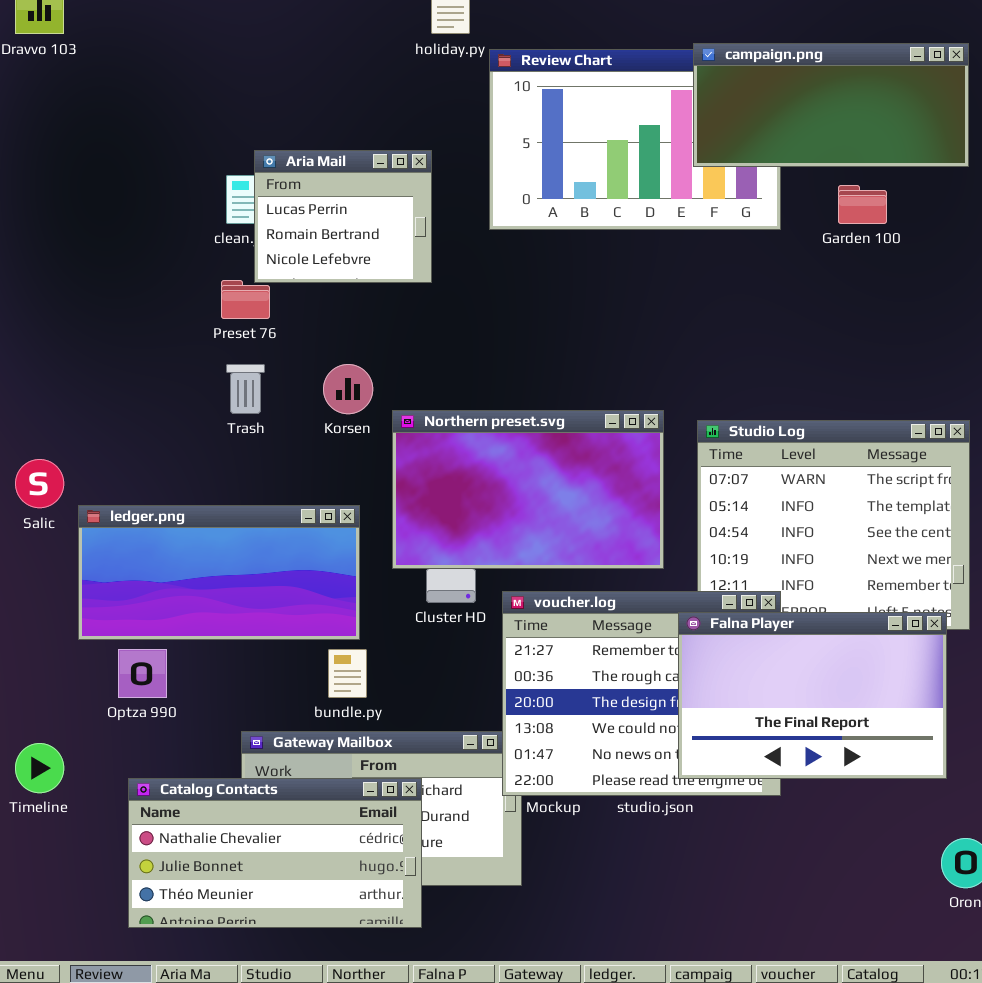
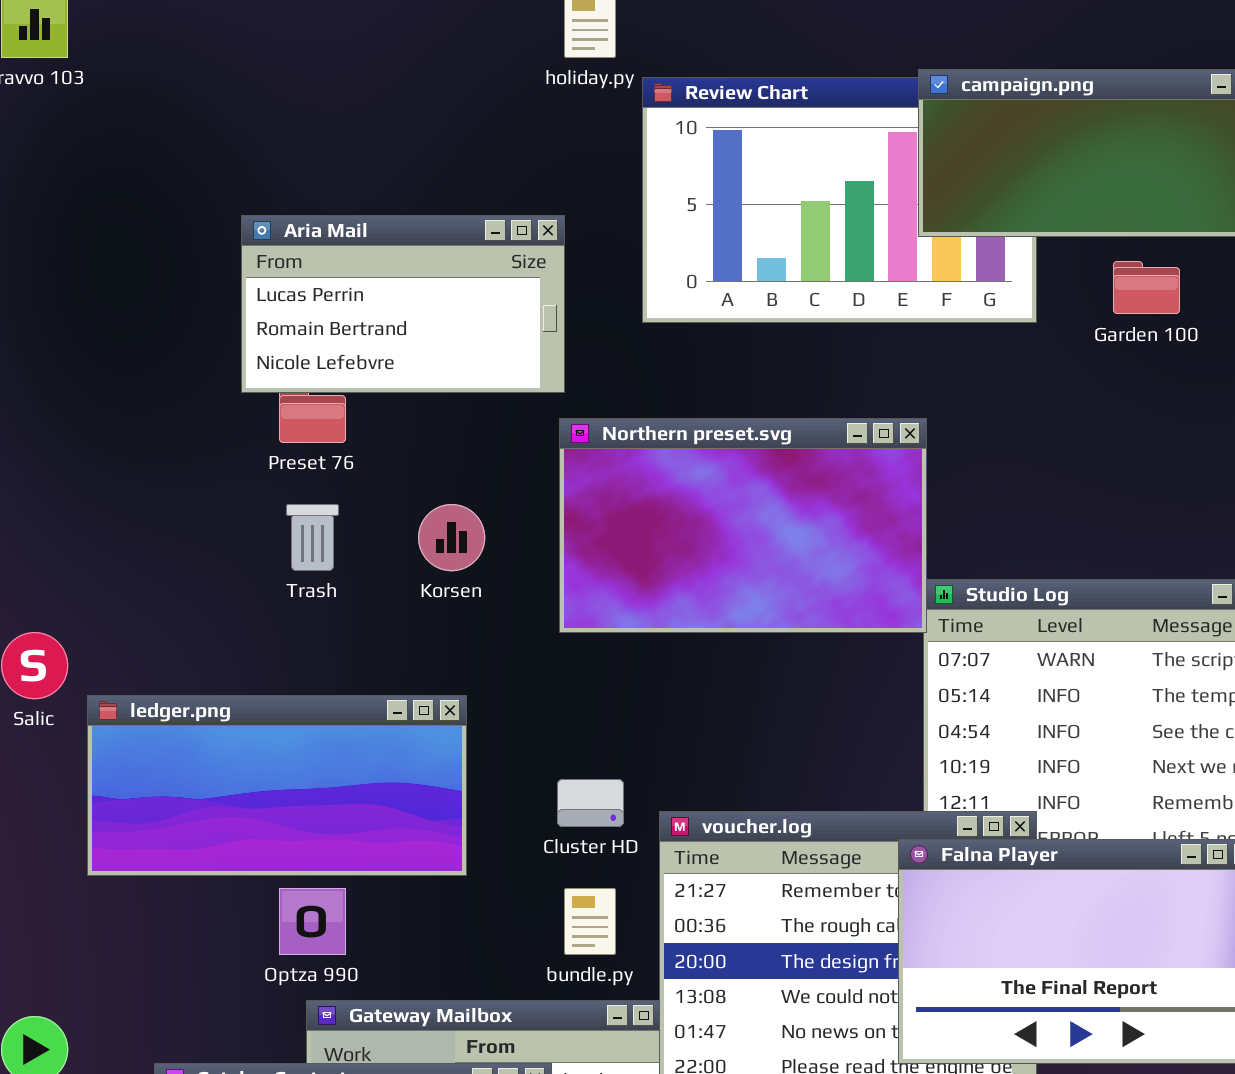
Aria Mail: [254,150,432,283] -> [241,215,565,393], resized
Northern preset.svg: [392,410,664,569] -> [559,418,927,633], moved
Optza 990: [118,649,167,698] -> [279,888,346,955], moved
bundle.py: [328,649,367,698] -> [564,888,616,955], moved

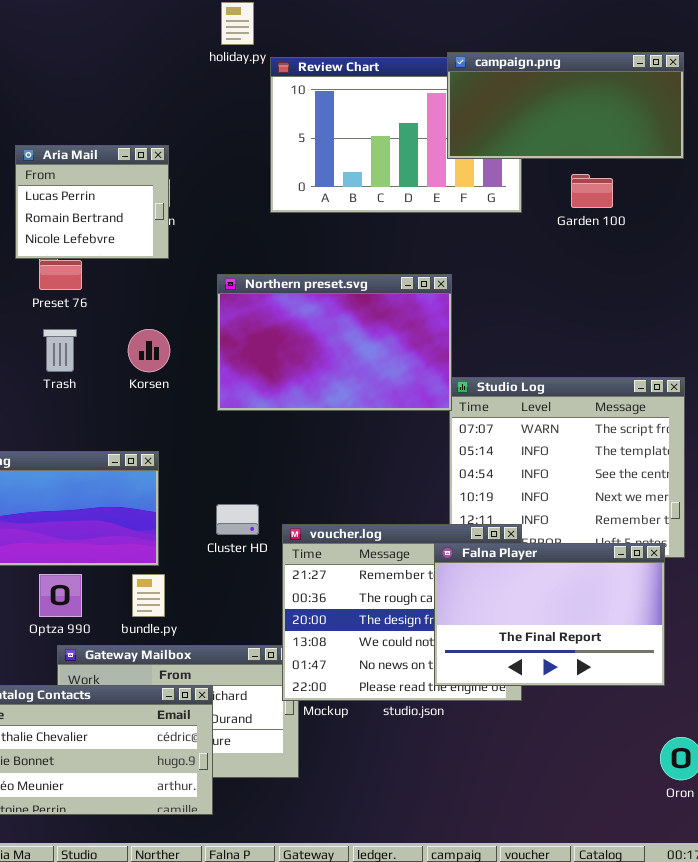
Aria Mail: [241,215,565,393] -> [15,145,169,259], resized
bundle.py: [564,888,616,955] -> [132,574,165,617], moved

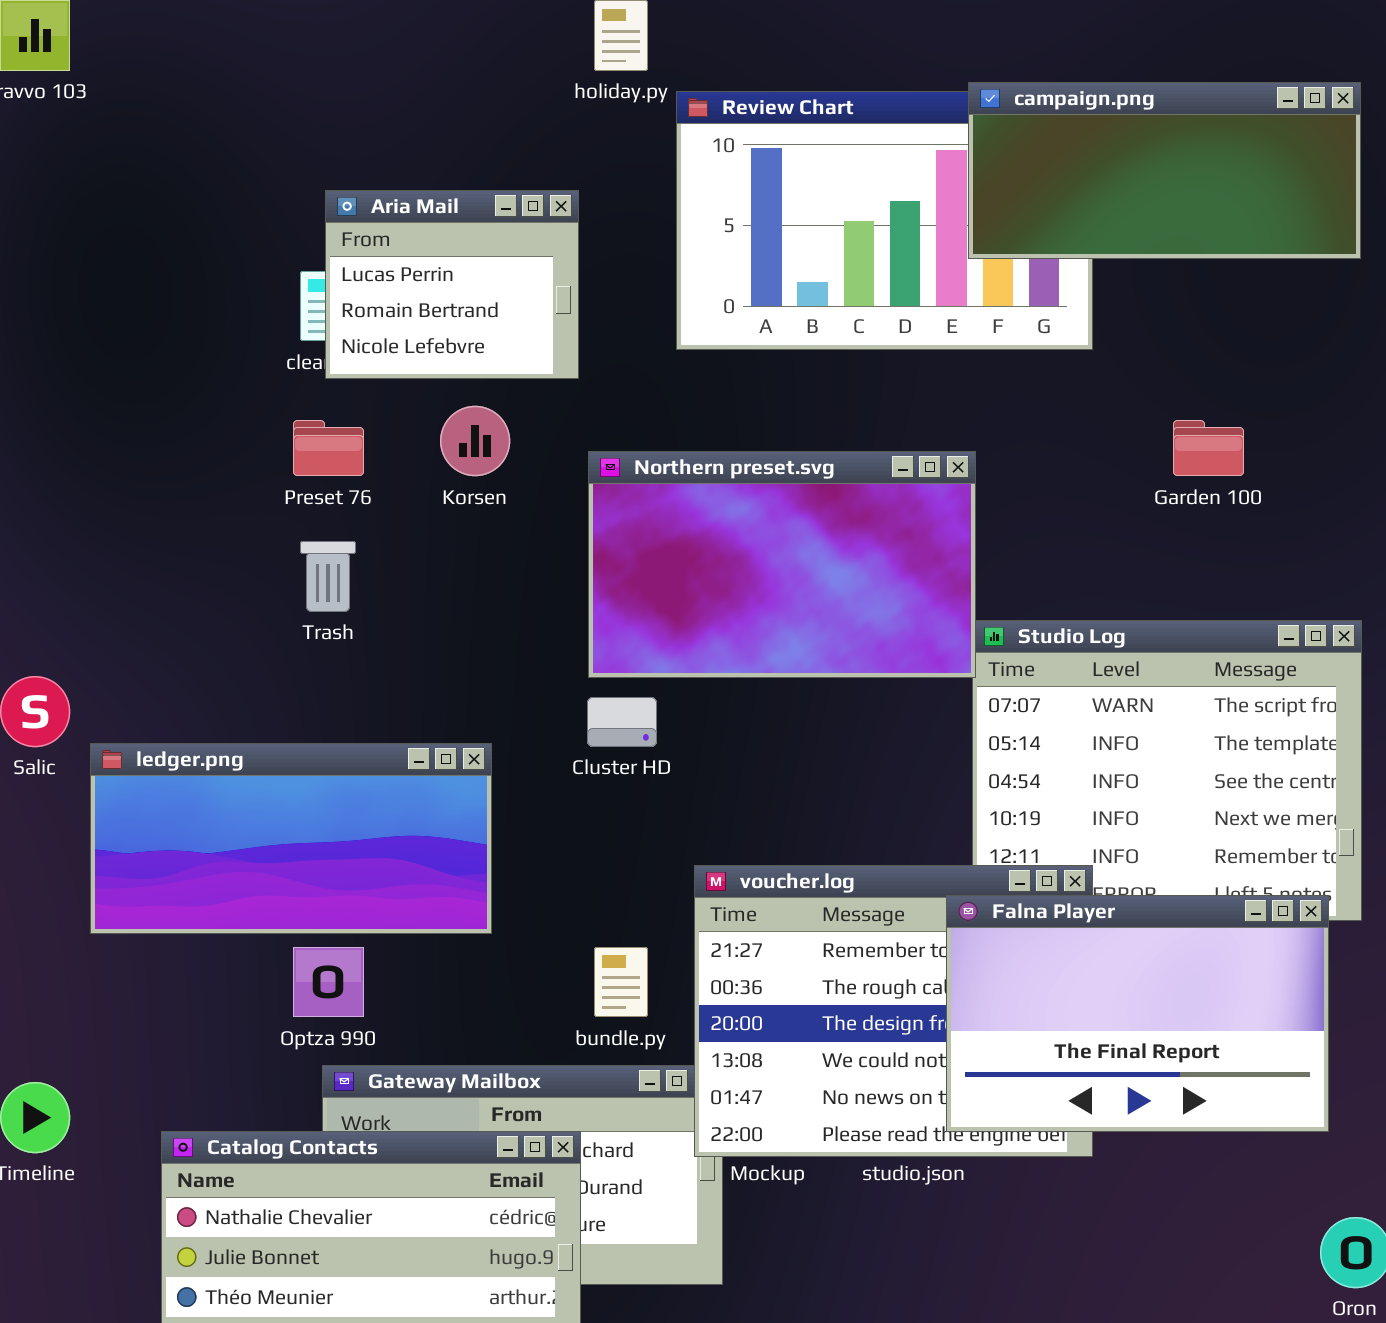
Aria Mail: [15,145,169,259] -> [325,190,579,379], moved
Garden 100: [571,174,613,208] -> [1173,420,1244,476], moved
Korsen: [128,329,170,372] -> [440,406,510,476], moved
Cluster HD: [216,504,259,535] -> [587,697,657,747], moved
bundle.py: [132,574,165,617] -> [594,947,648,1017], moved

